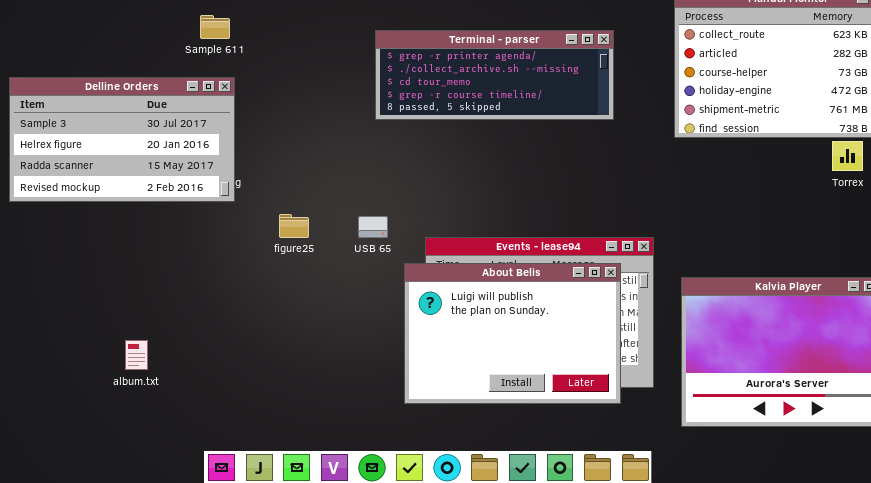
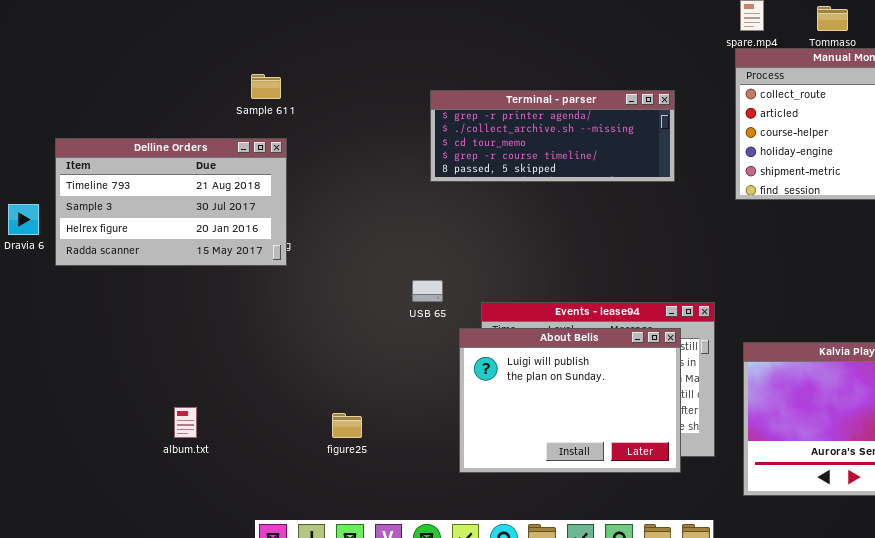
Delline Orders: [9,77,235,202] -> [55,138,287,266], scrolled up 1 row
figure25: [279,214,309,238] -> [332,413,362,438], moved

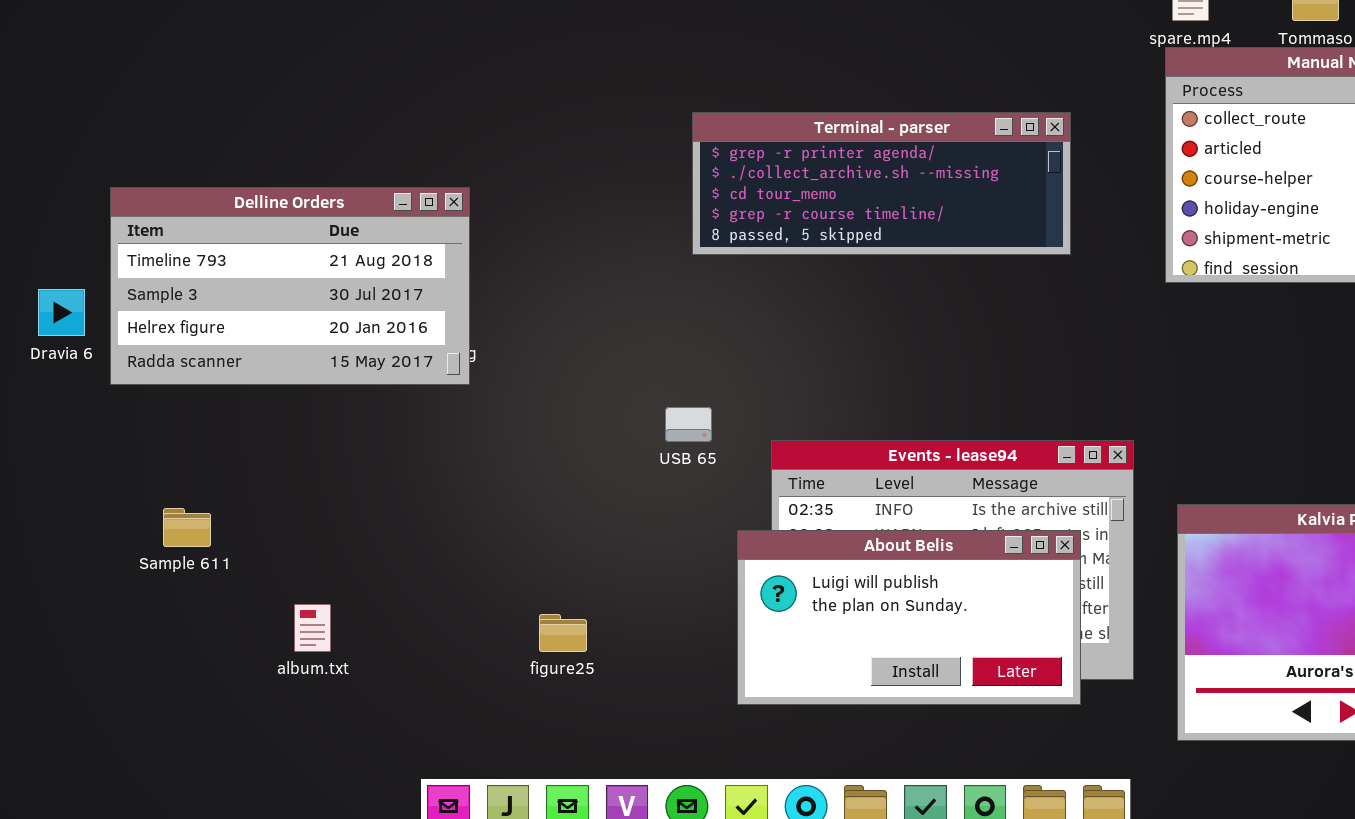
Sample 611: [251,74,281,99] -> [163,508,211,547], moved
About Belis: [459,328,681,473] -> [737,530,1081,705], resized

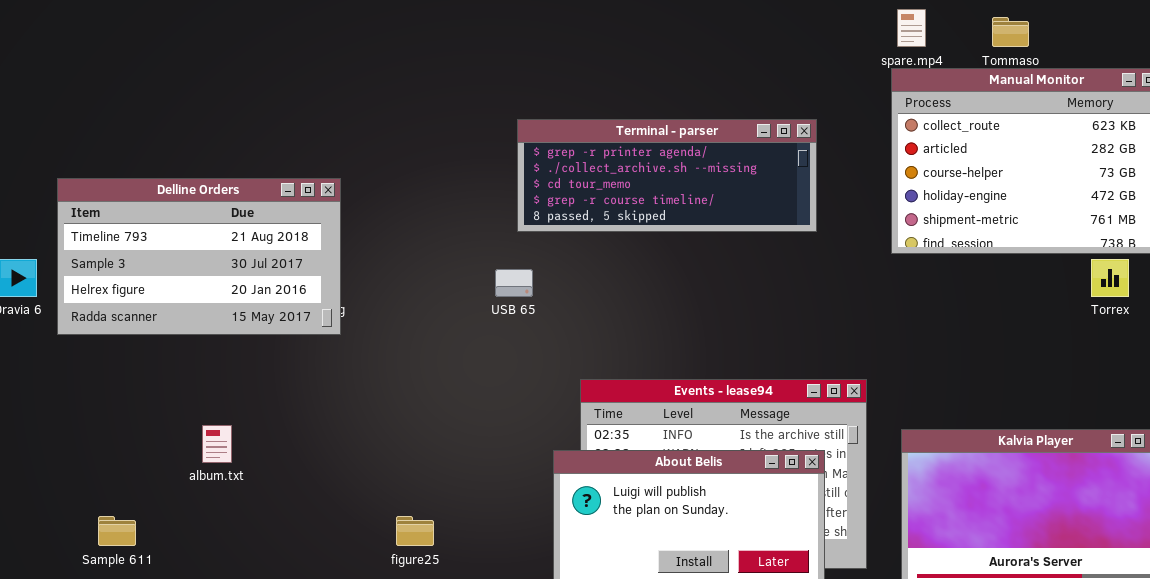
USB 65: [665,407,712,442] -> [495,269,533,297], moved
Sample 611: [163,508,211,547] -> [98,516,136,546], moved
album.txt: [294,604,331,652] -> [202,425,232,463], moved

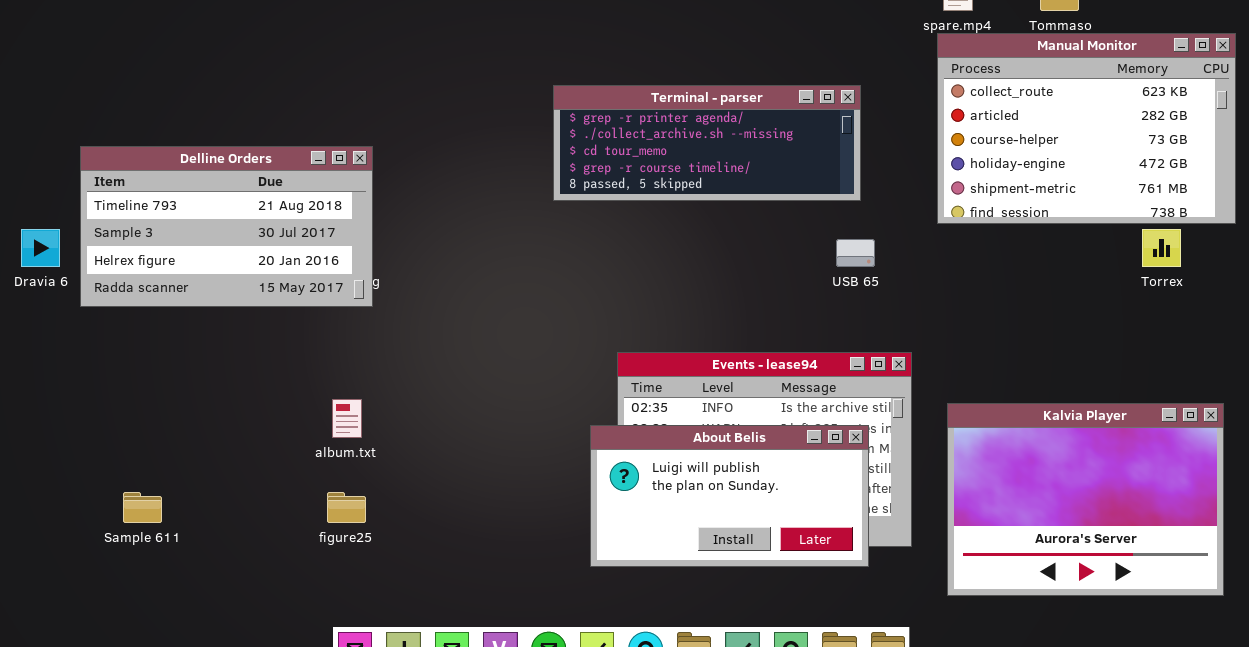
USB 65: [495,269,533,297] -> [836,239,875,267], moved
album.txt: [202,425,232,463] -> [332,399,362,438], moved
figure25: [396,516,434,546] -> [327,492,366,523], moved

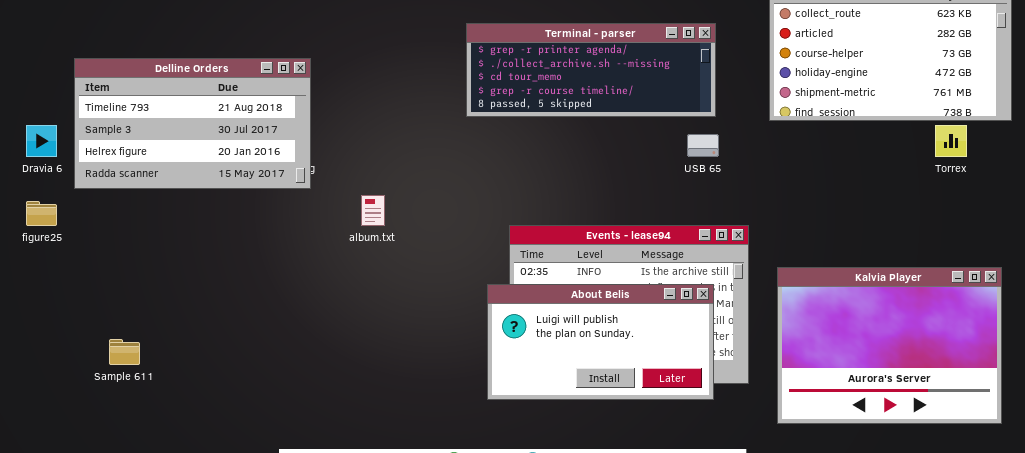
Terminal - parser: [553,85,861,201] -> [466,23,716,117], moved
album.txt: [332,399,362,438] -> [361,195,385,226], moved
figure25: [327,492,366,523] -> [26,201,57,226], moved

